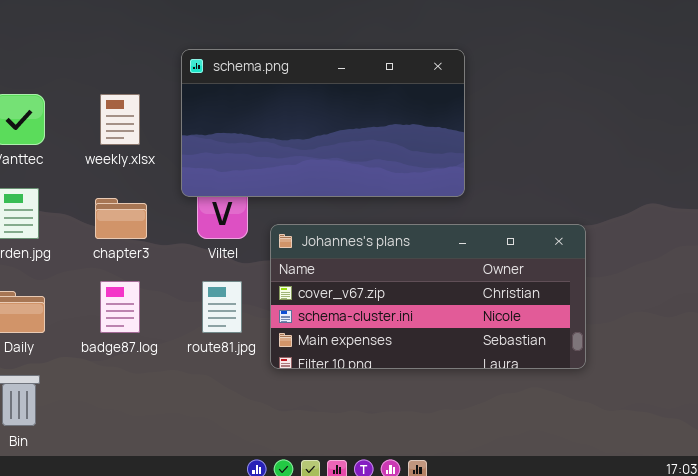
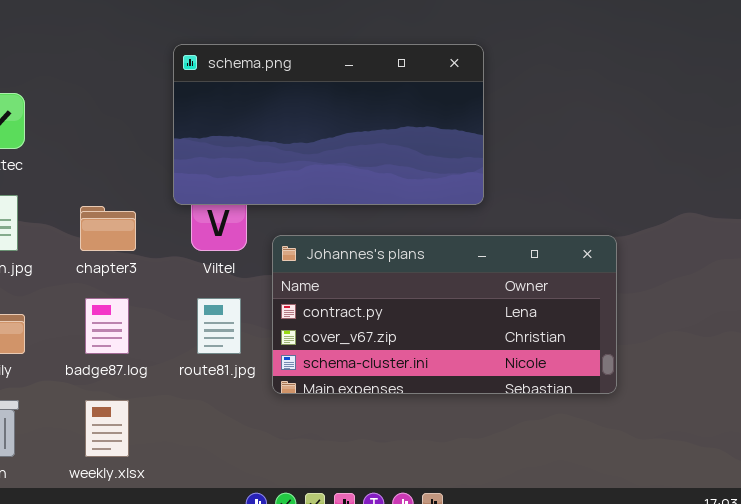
weekly.xlsx: [100,94,140,145] -> [85,400,129,457], moved
Johannes's plans: [270,224,586,369] -> [272,235,617,394], scrolled up 1 row

